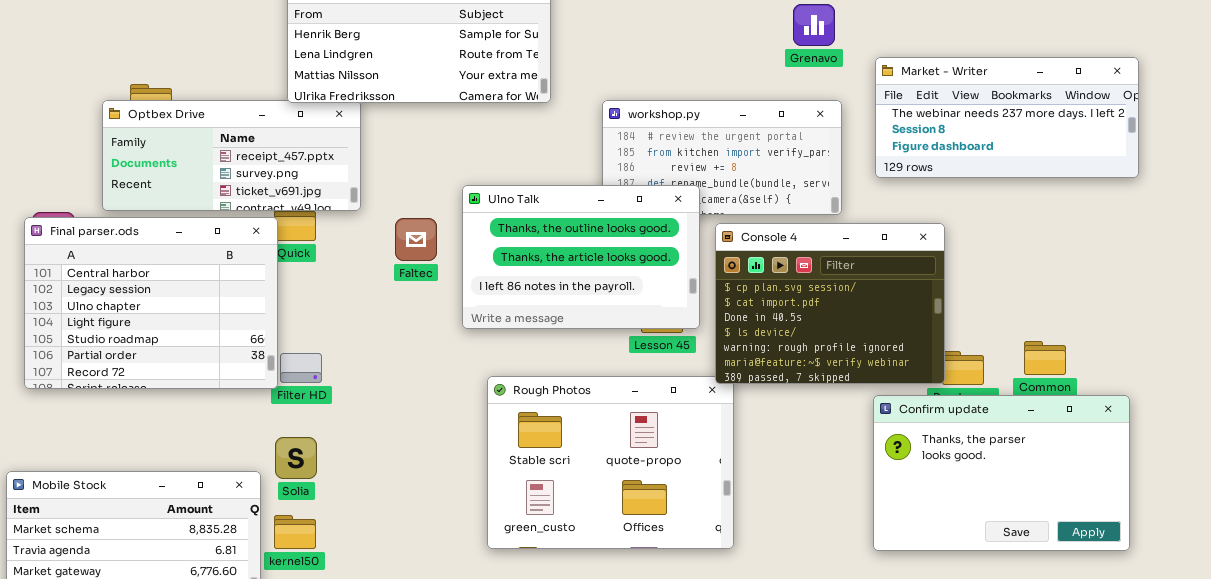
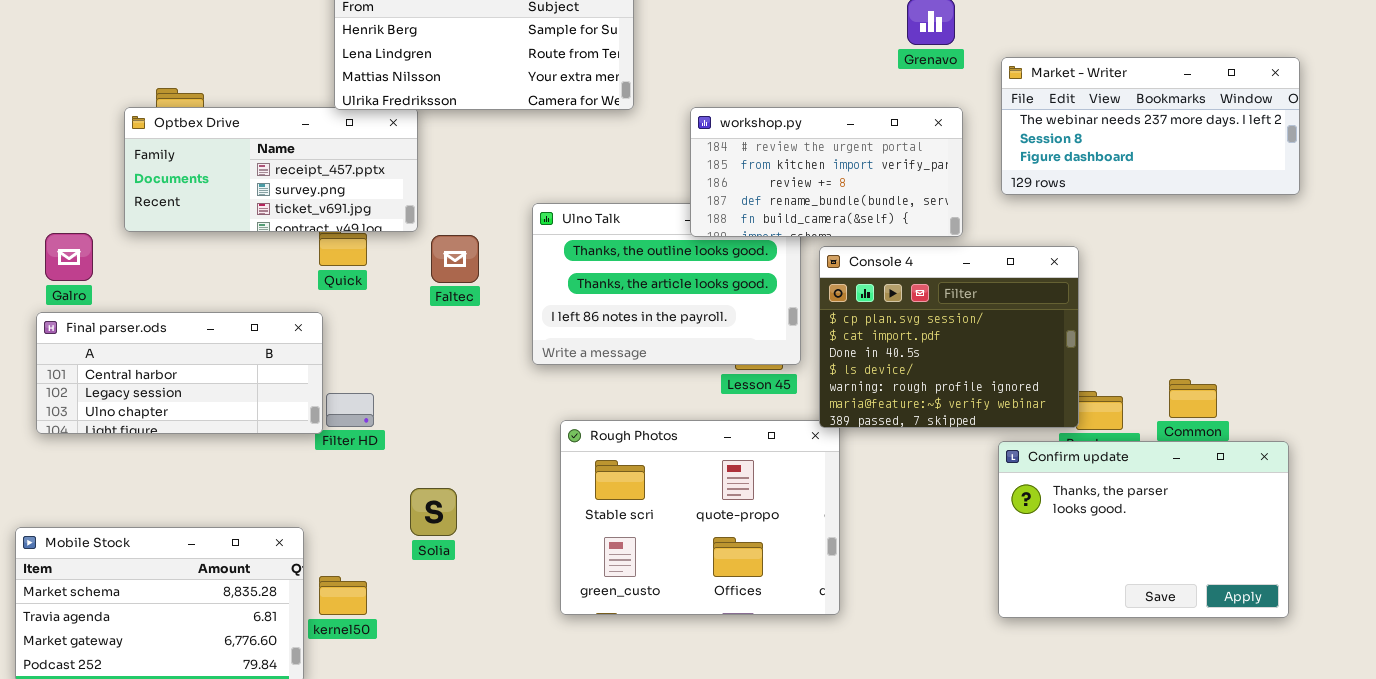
workshop.py: [602,100,842,215] -> [690,107,963,237], raised
Final parser.ods: [24,217,278,389] -> [36,312,323,434], resized
Faltec: [395,218,437,261] -> [431,235,479,283], moved
Solia: [275,437,317,479] -> [410,488,457,536], moved

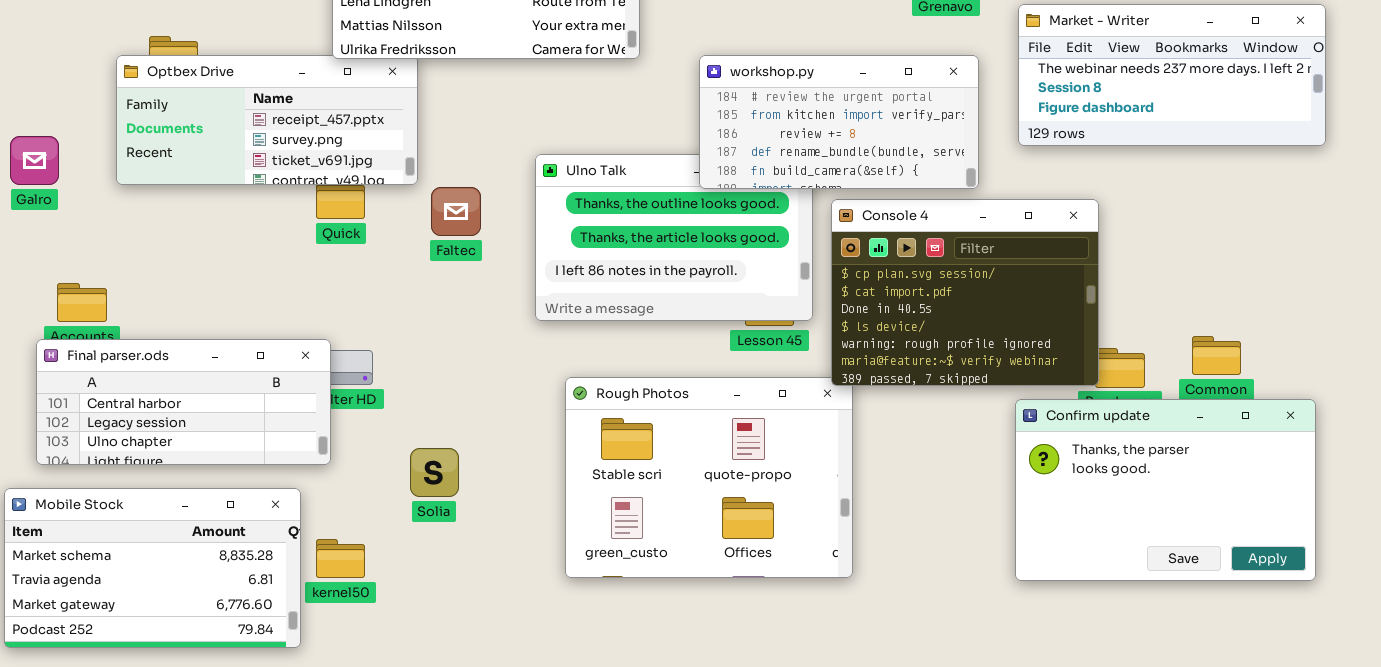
Galro: [45,233,93,281] -> [10,136,59,185], moved
Final parser.ods: [36,312,323,434] -> [36,339,331,465], moved

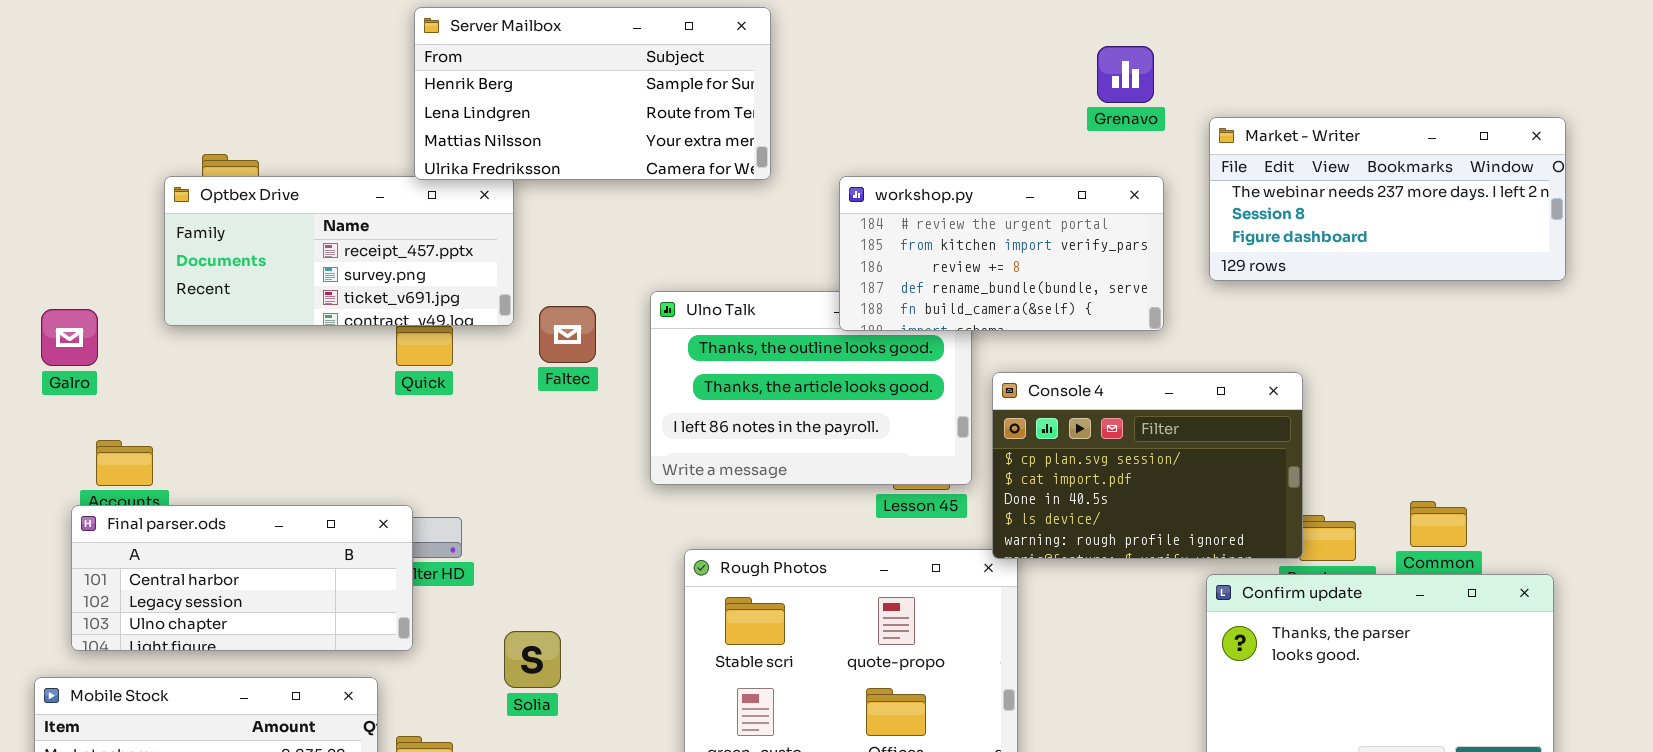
Galro: [10,136,59,185] -> [41,309,98,366], moved
Faltec: [431,187,481,236] -> [539,306,596,363], moved
Console 4: [831,199,1099,386] -> [992,372,1303,559], resized

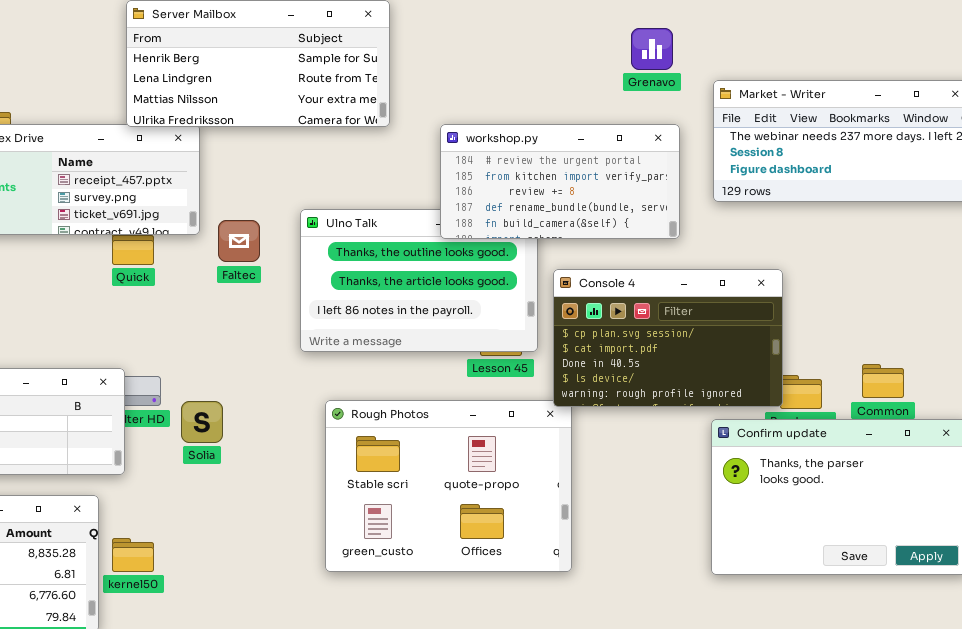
Solia: [504,631,561,688] -> [181,401,223,443], moved

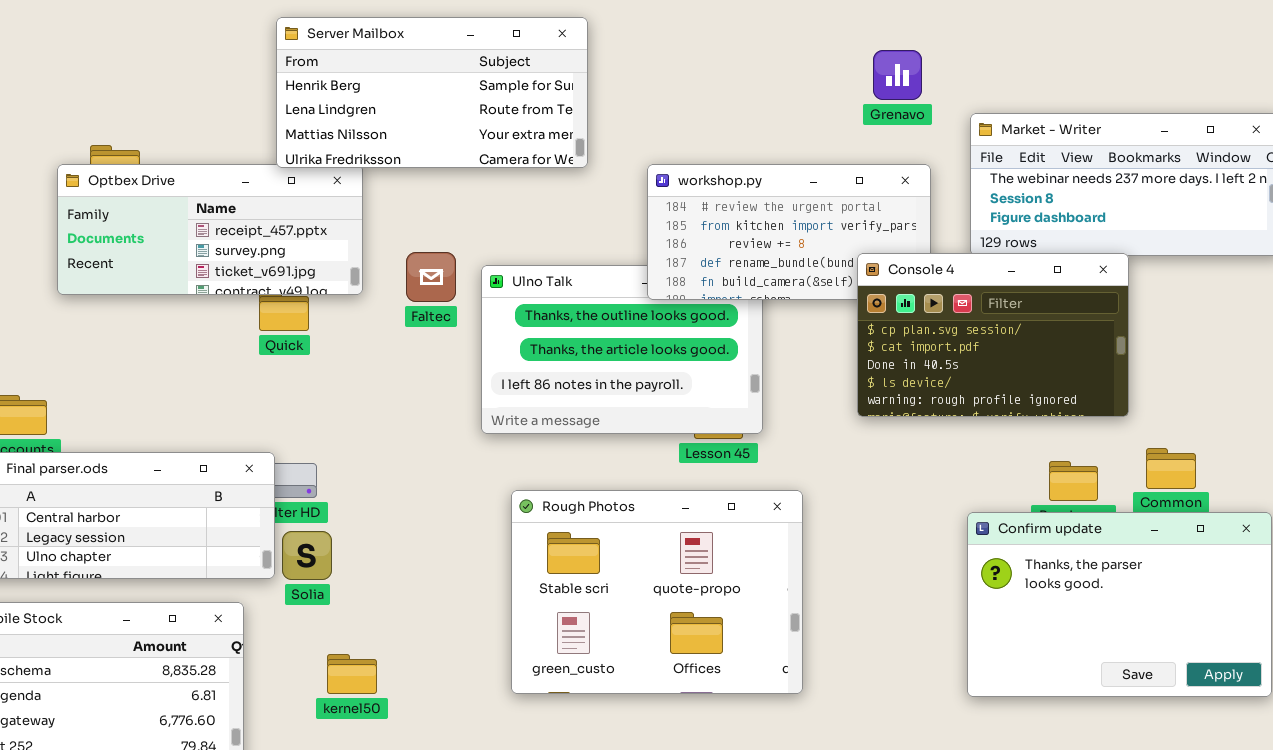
Faltec: [218,220,260,262] -> [406,252,456,302], moved
Console 4: [553,269,783,407] -> [857,253,1129,417], moved
Solia: [181,401,223,443] -> [282,531,332,580], moved
kernel50: [112,538,154,572] -> [327,654,377,694], moved

